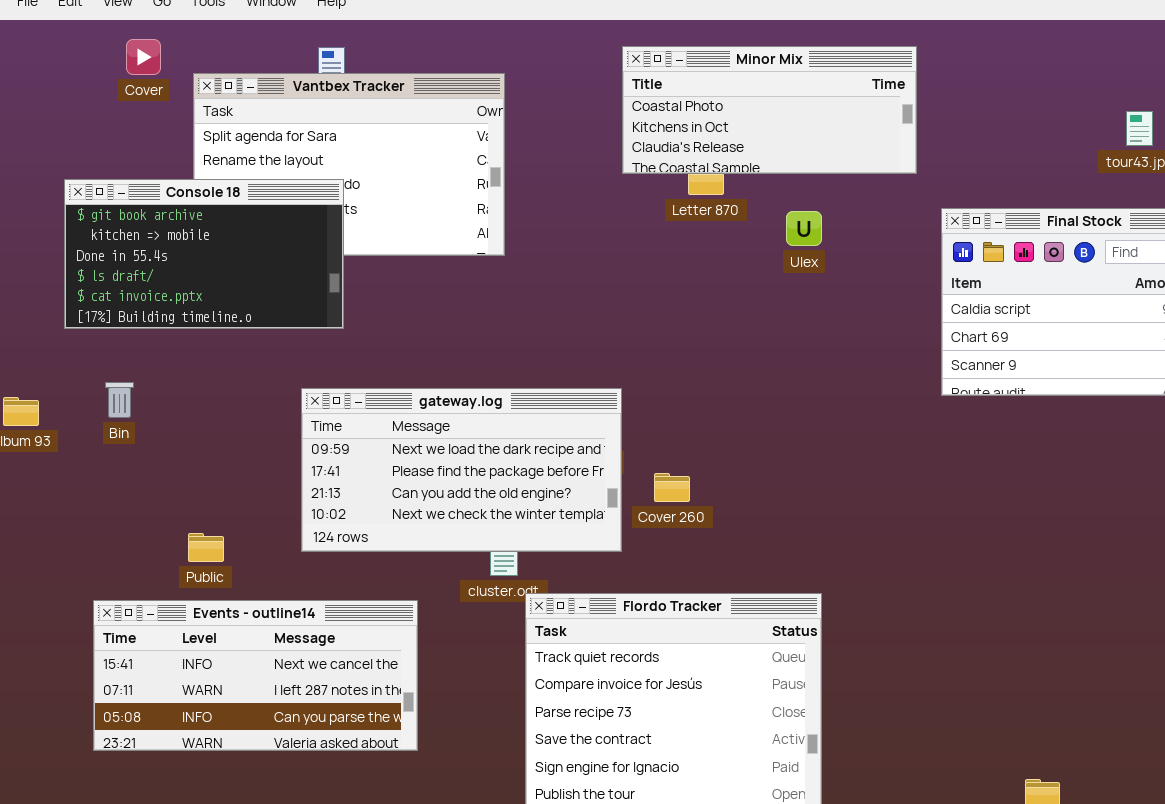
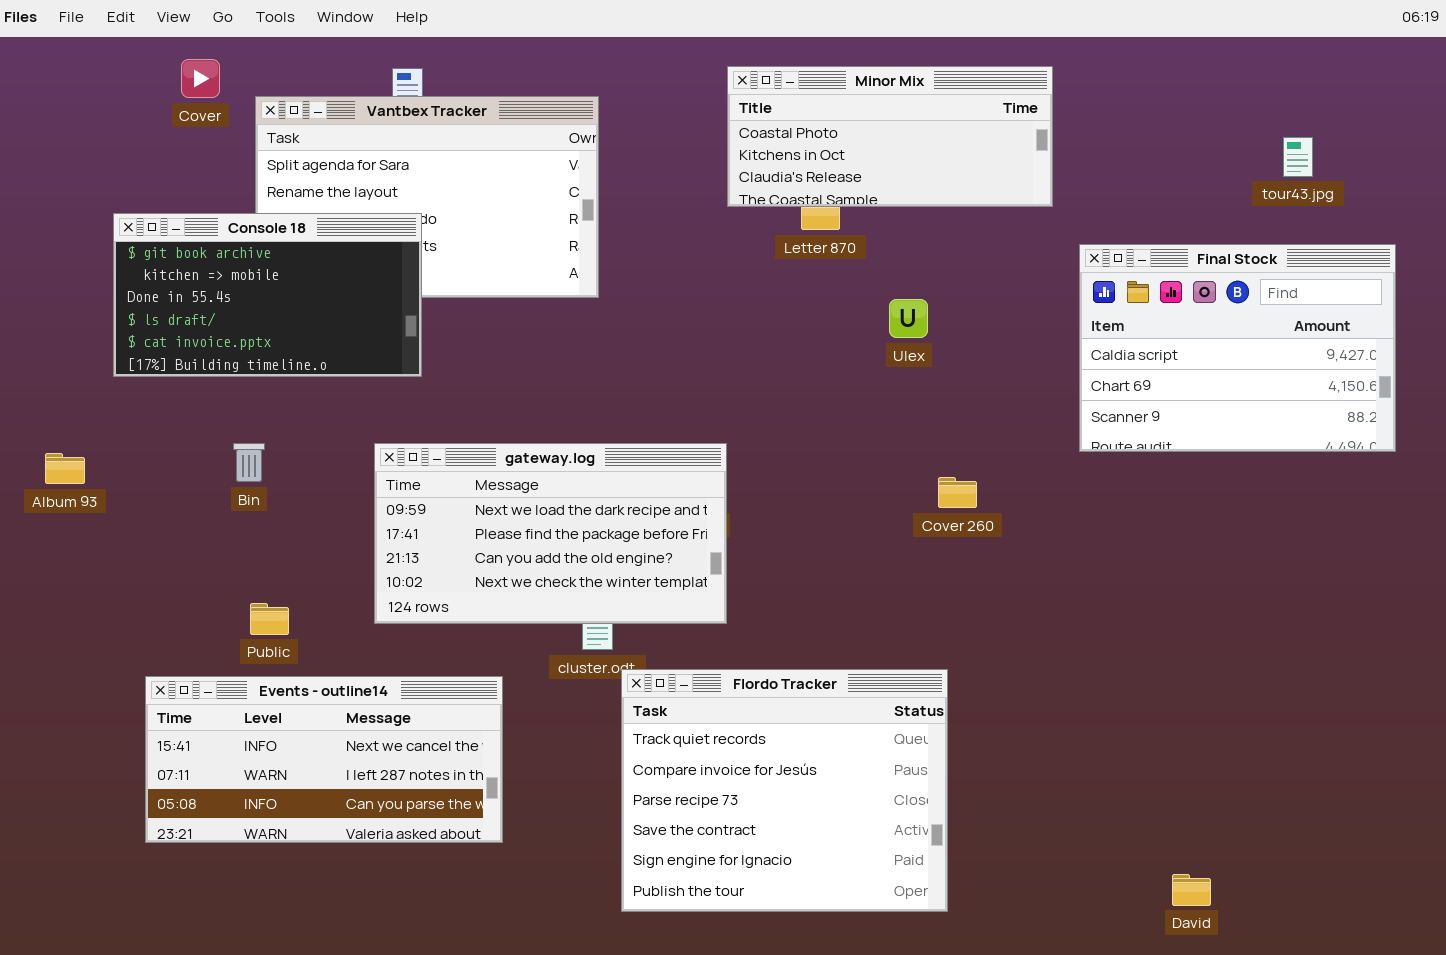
Ulex: [786,211,822,246] -> [889,299,928,338], moved
Bin: [105,382,134,418] -> [233,443,265,482], moved
Cover 260: [654,473,690,502] -> [938,477,977,508], moved

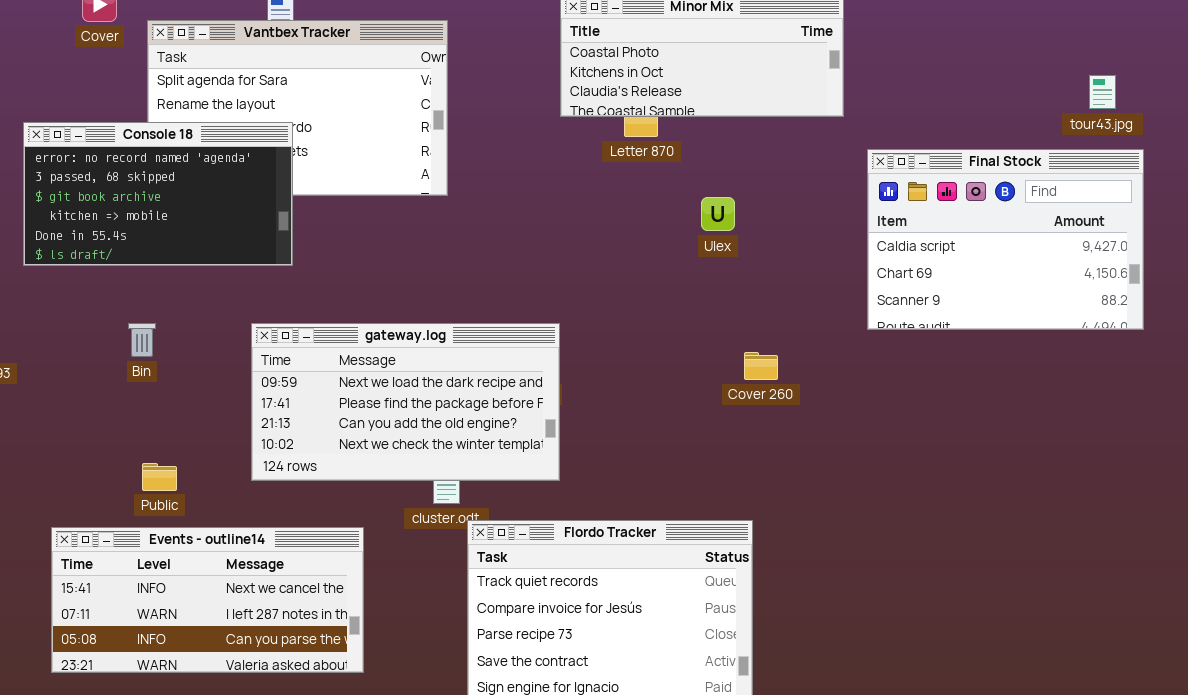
tour43.jpg: [1283,137,1313,177] -> [1089,75,1116,109], moved
Console 18: [113,213,422,377] -> [23,122,293,266], scrolled up 2 rows

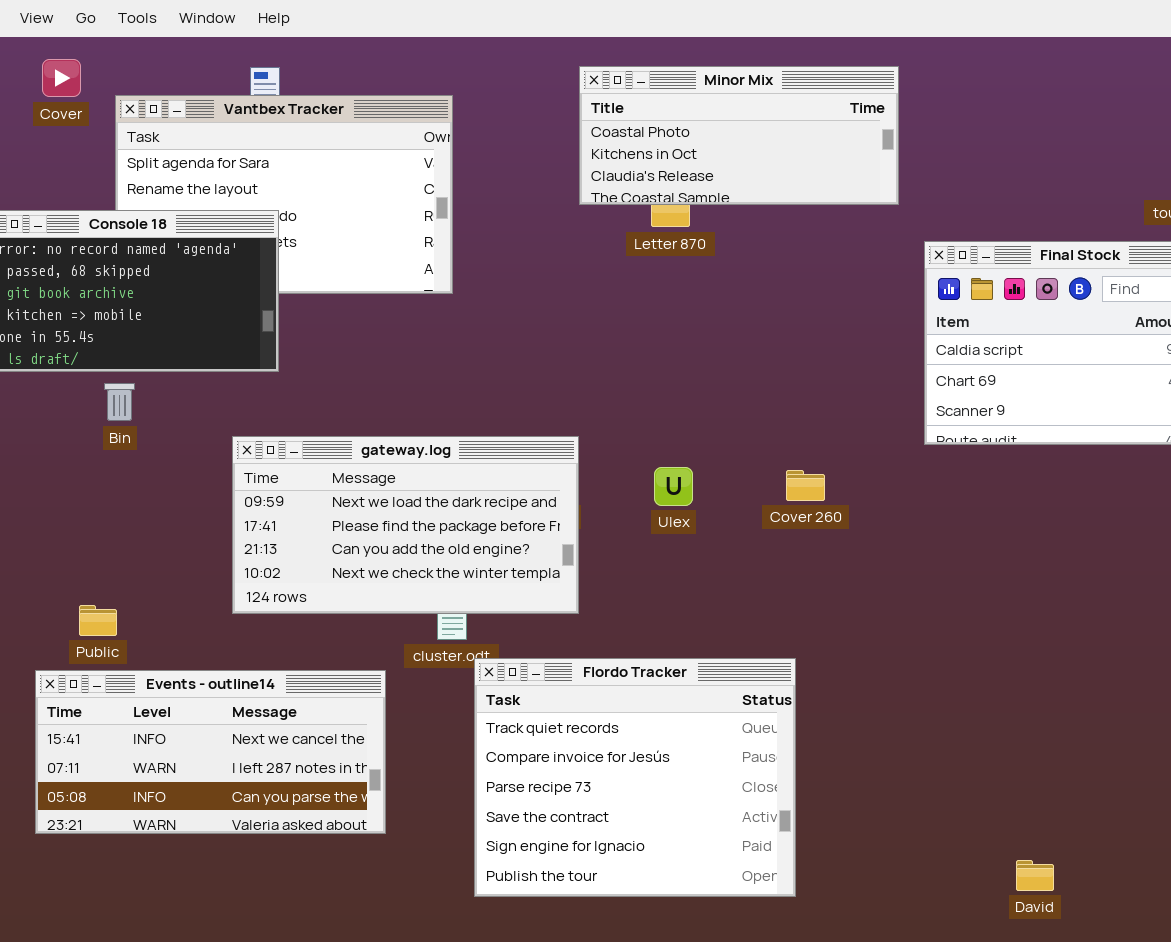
Ulex: [701,197,735,231] -> [654,467,693,506], moved
Bin: [128,323,156,357] -> [104,383,135,421], moved
Public: [142,463,177,491] -> [79,605,117,636], moved
Events - outline14: [51,527,364,673] -> [35,670,386,834], moved

